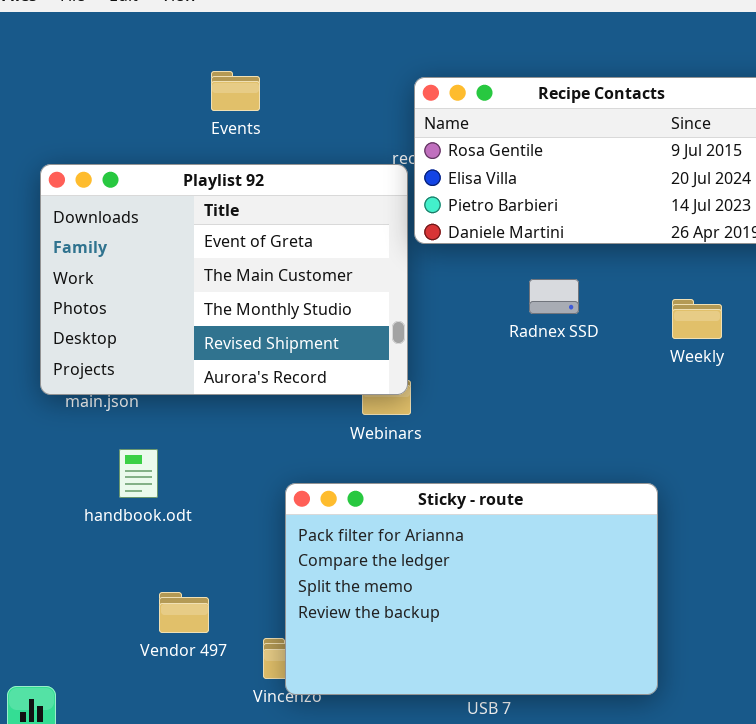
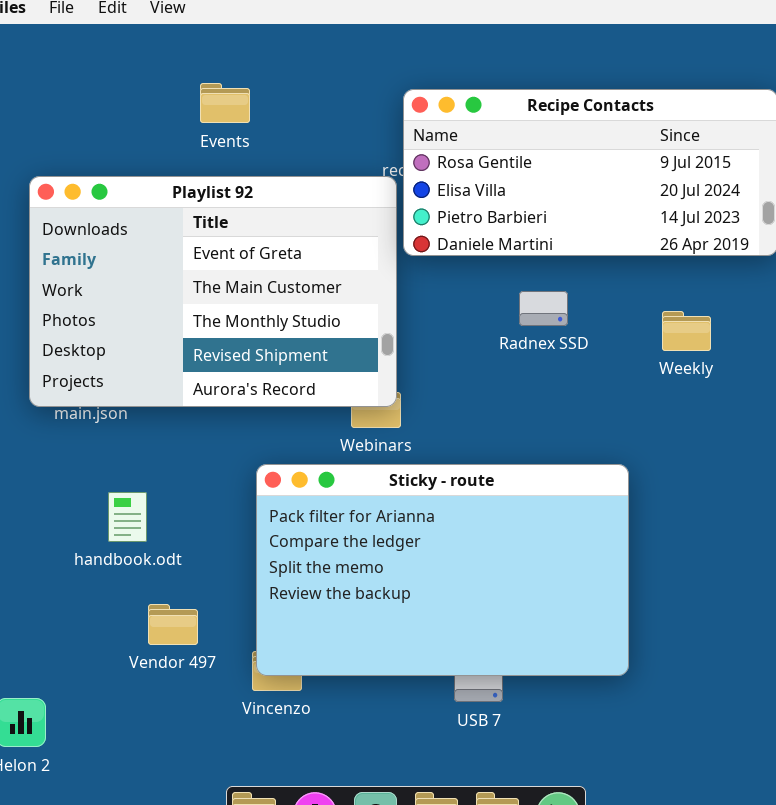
handbook.odt: [119,449,158,498] -> [108,492,147,542], moved
Sticky - route: [285,483,658,695] -> [256,464,629,676], moved

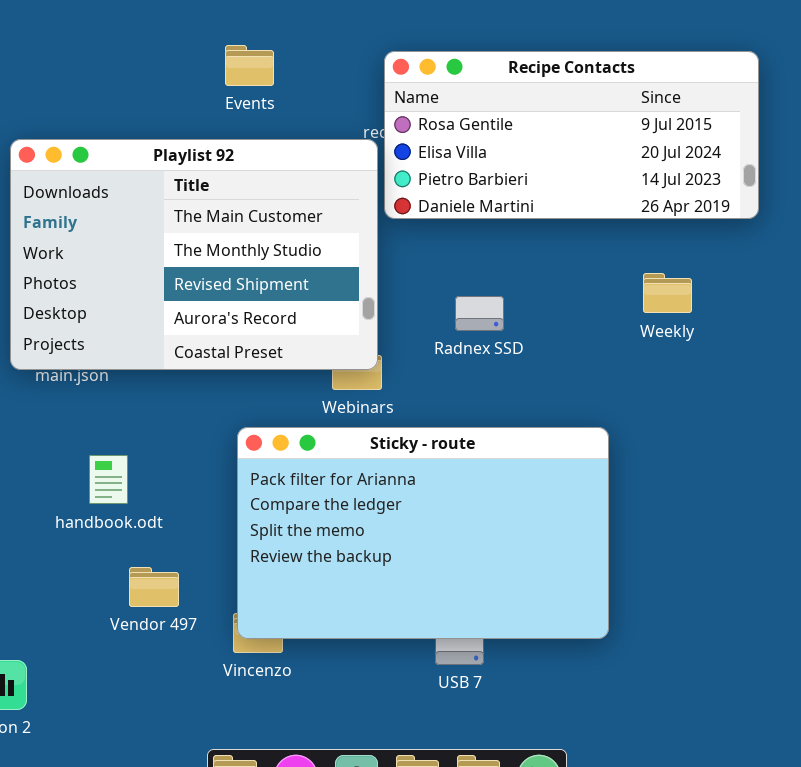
Events: [200,83,250,123] -> [225,45,274,86], moved
Playlist 92: [29,176,397,407] -> [10,139,378,370], scrolled down 1 row
Radnex SSD: [519,291,568,326] -> [455,296,504,331], moved

